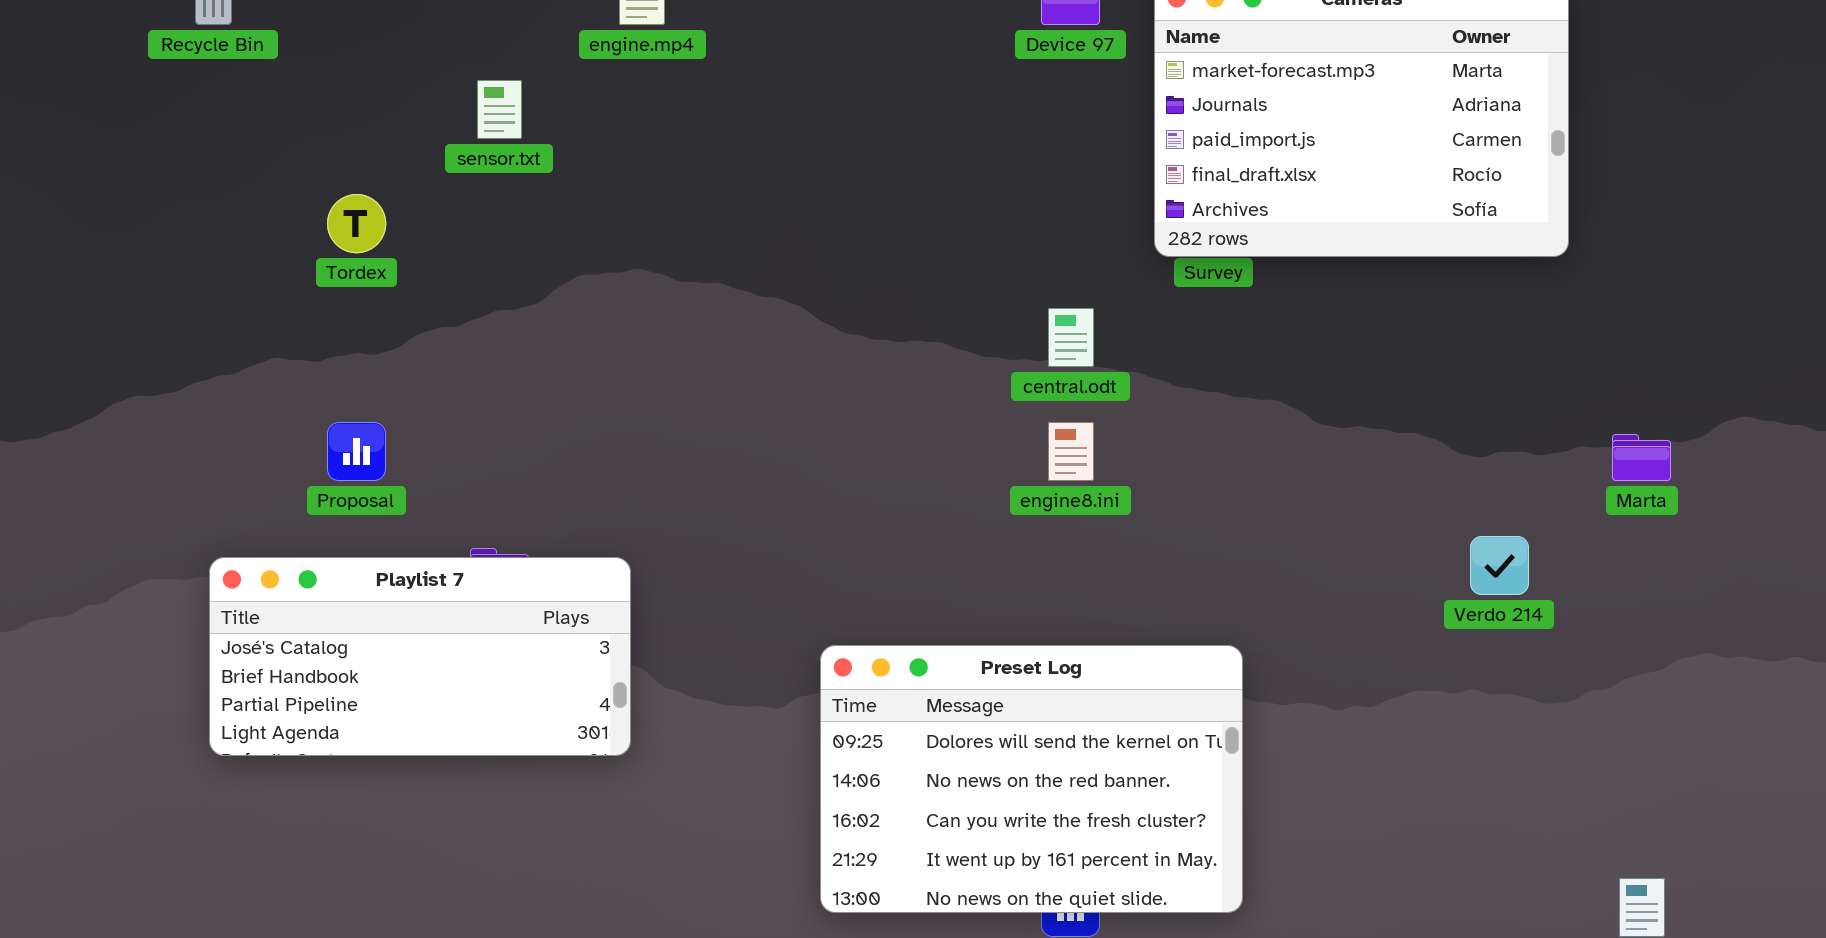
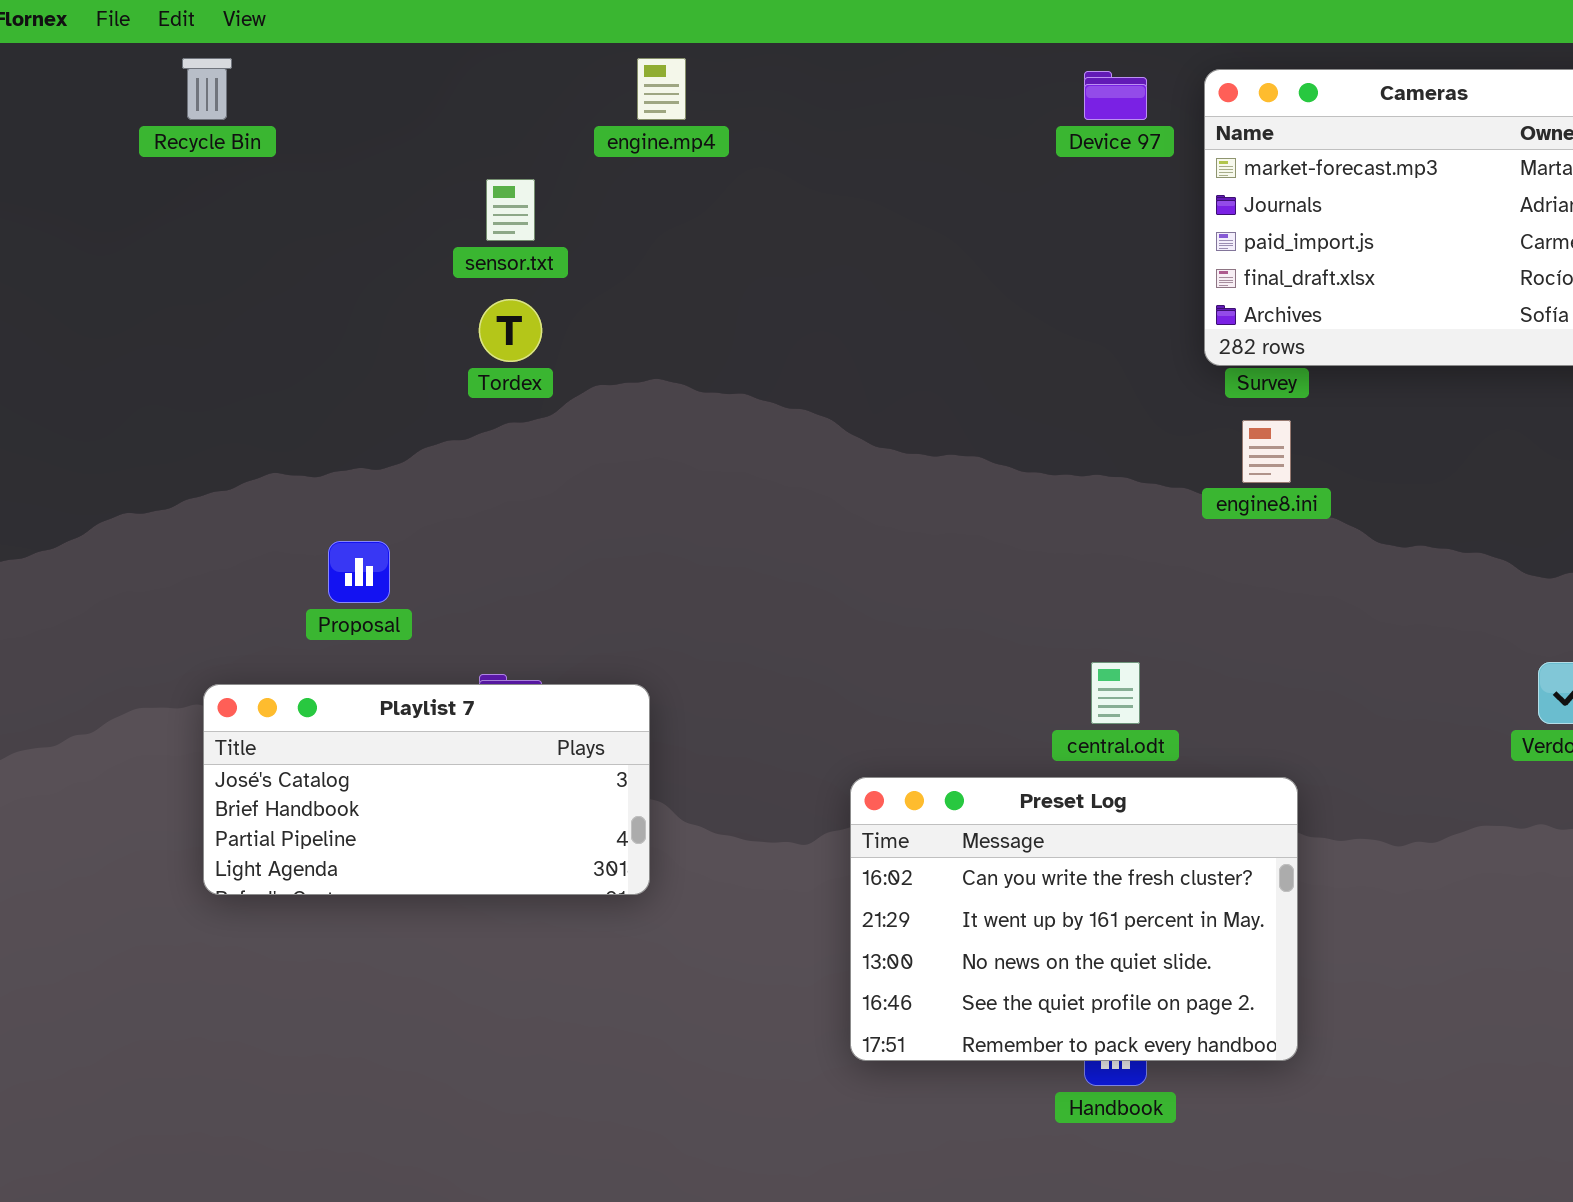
Tordex: [327,194,386,253] -> [479,299,542,362], moved
central.odt: [1048,308,1094,367] -> [1091,662,1140,724], moved
engine8.ini: [1048,422,1094,481] -> [1242,420,1291,483], moved
Preset Log: [820,645,1243,913] -> [850,777,1298,1061], scrolled down 2 rows

